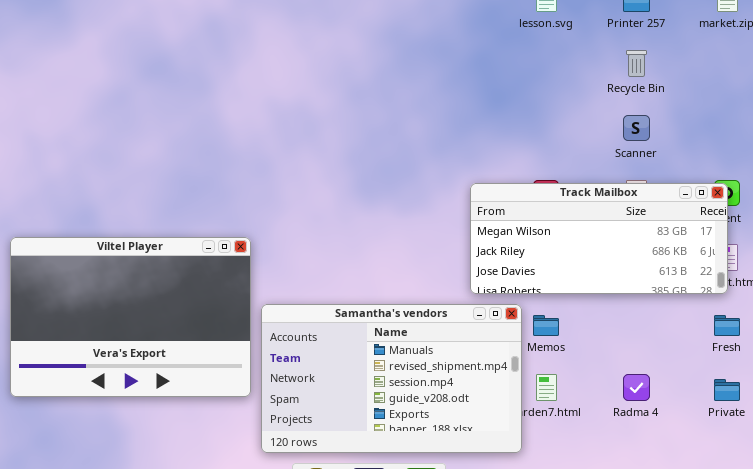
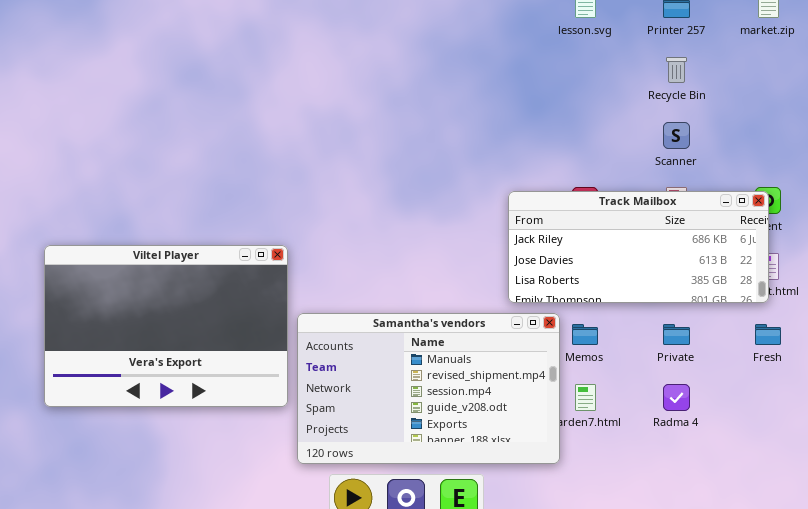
Track Mailbox: [470,183,728,294] -> [508,191,769,303], scrolled down 1 row
Private: [714,379,740,401] -> [663,324,690,345], moved

